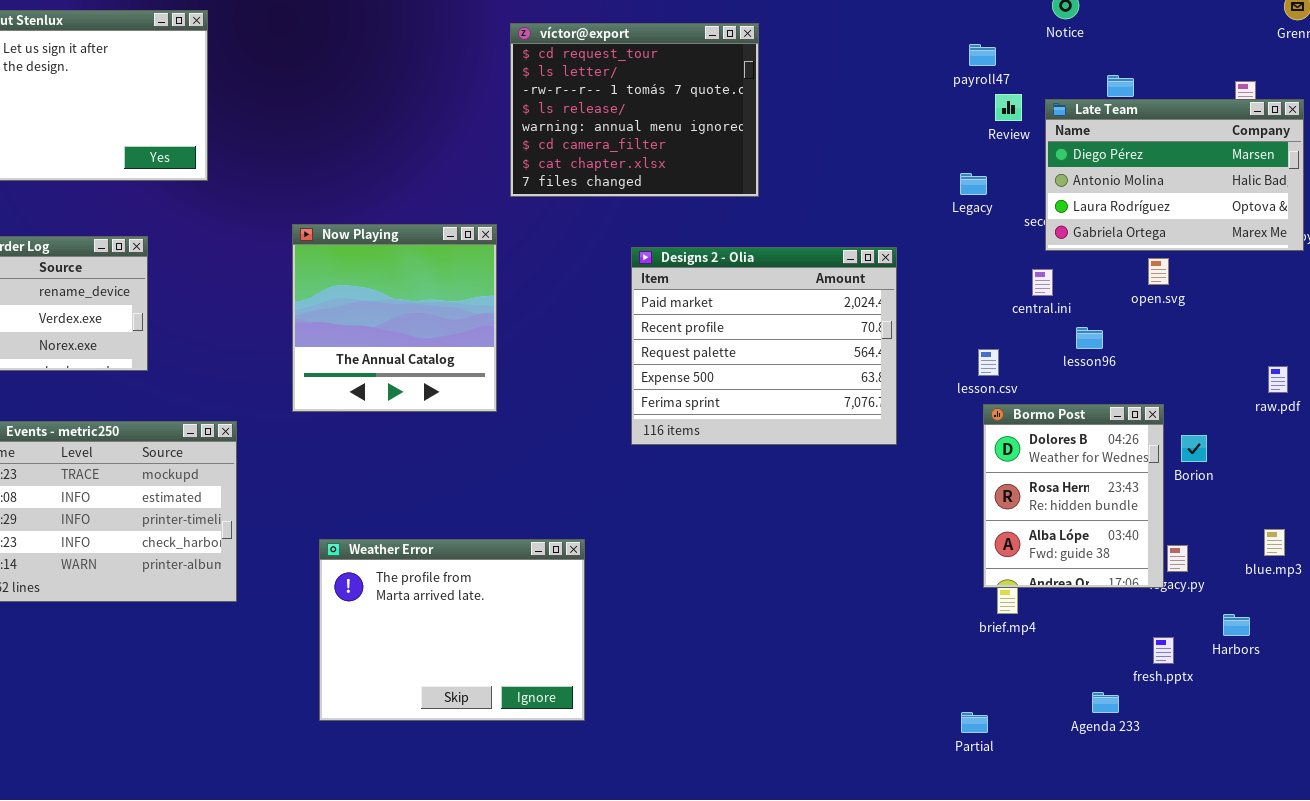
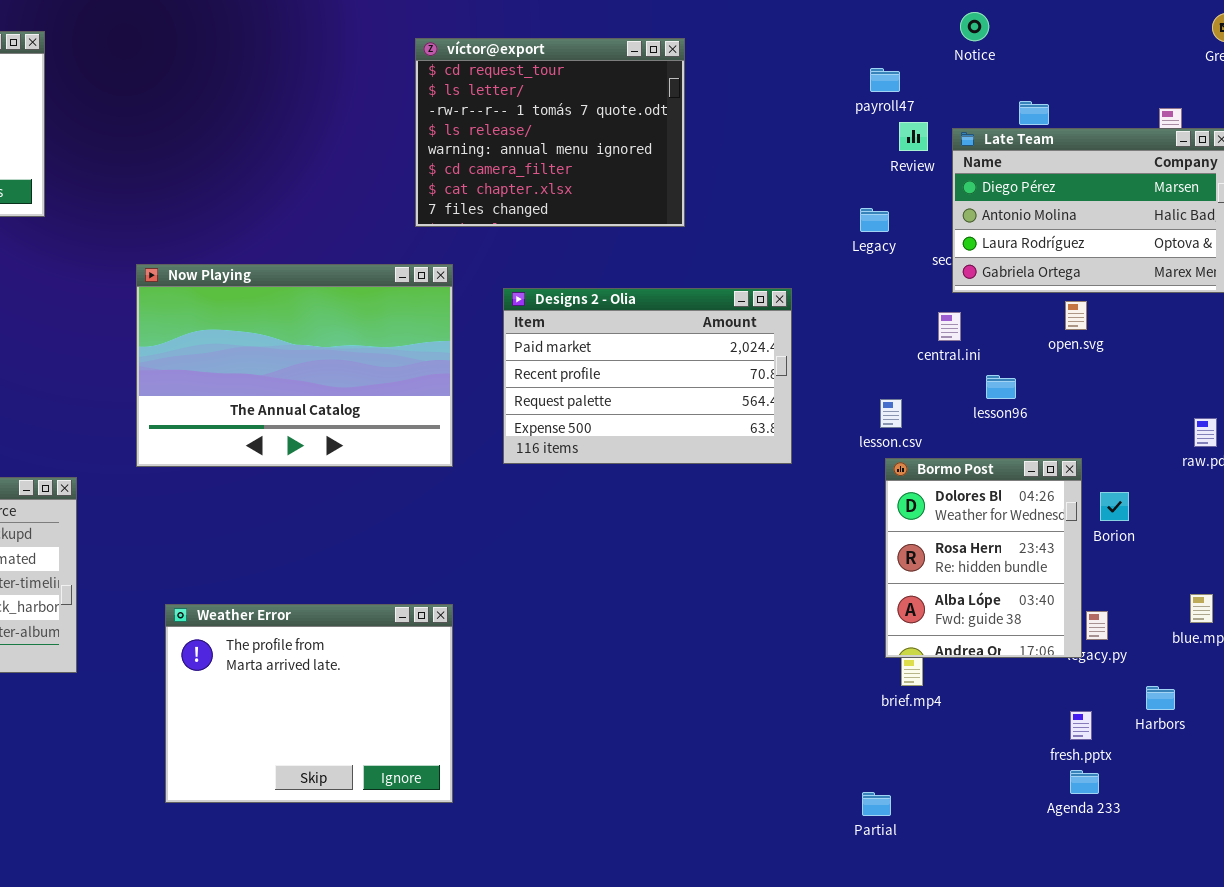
víctor@export: [510,23,759,197] -> [415,38,685,227], moved
Now Playing: [292,224,497,412] -> [136,264,453,467], resized
Designs 2 - Olia: [631,247,897,445] -> [503,288,792,464], resized
Agenda 233: [1092,692,1119,713] -> [1070,770,1099,794], moved

